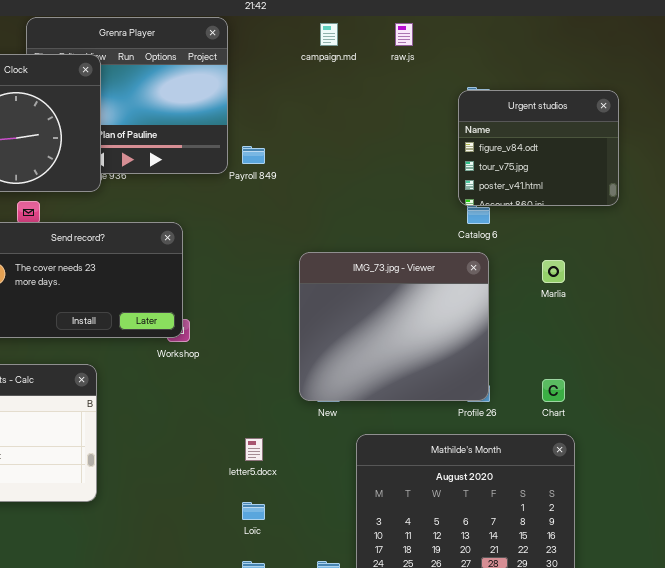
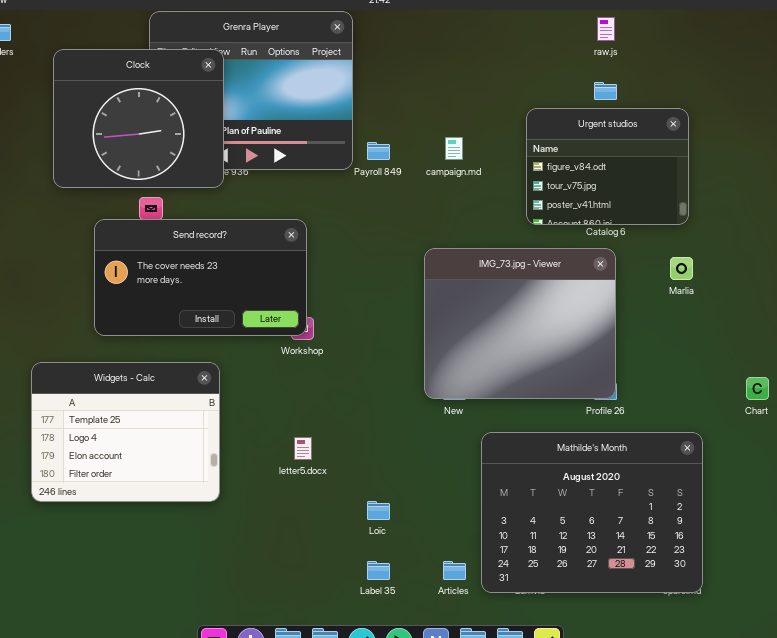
campaign.md: [320,23,338,46] -> [445,137,463,160], moved
raw.js: [395,23,413,46] -> [597,17,615,41], moved
Urgent studios: [458,90,619,206] -> [526,108,689,225], moved
Chart: [542,379,565,402] -> [746,377,769,400], moved
letter5.docx: [245,438,263,461] -> [294,437,312,460], moved

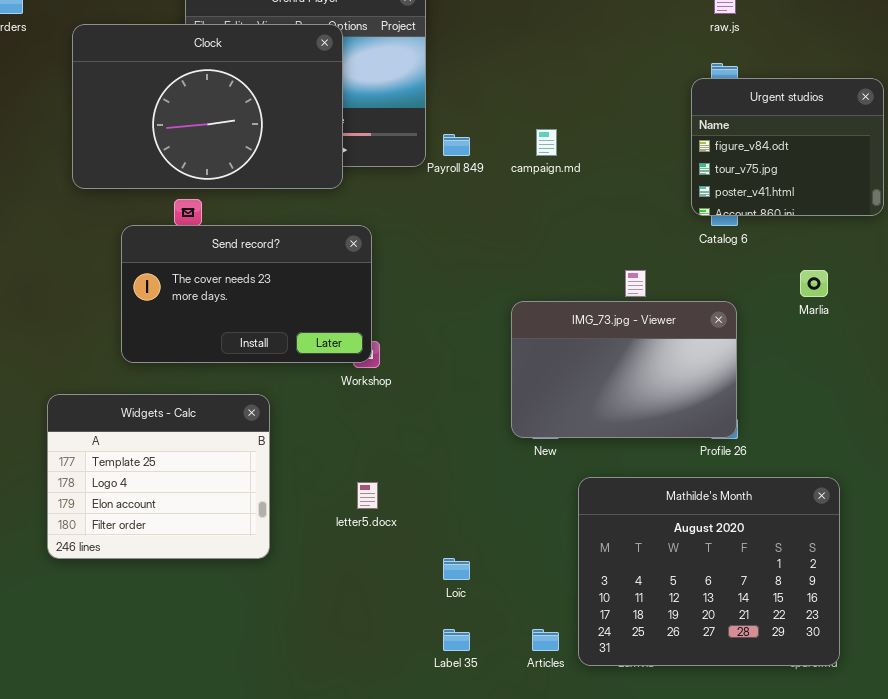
Clock: [53,49,224,188] -> [72,24,343,189], resized
Urgent studios: [526,108,689,225] -> [691,78,884,216], moved
IMG_73.jpg - Viewer: [424,248,616,399] -> [511,301,737,438], resized

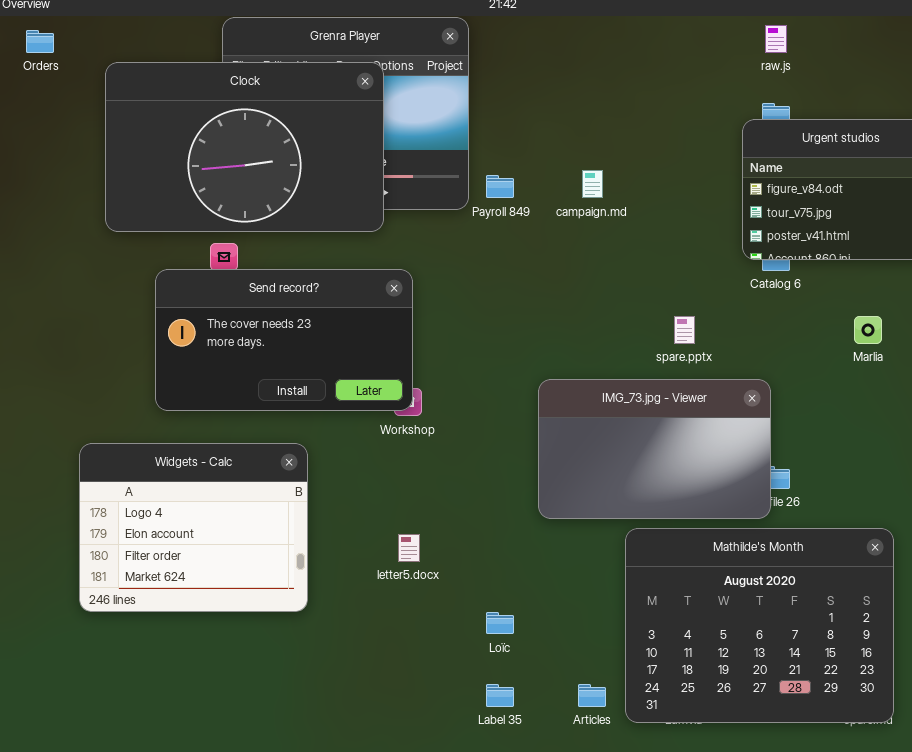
IMG_73.jpg - Viewer: [511,301,737,438] -> [538,379,771,519], moved
Widgets - Calc: [47,394,270,559] -> [79,443,308,612], scrolled down 1 row

